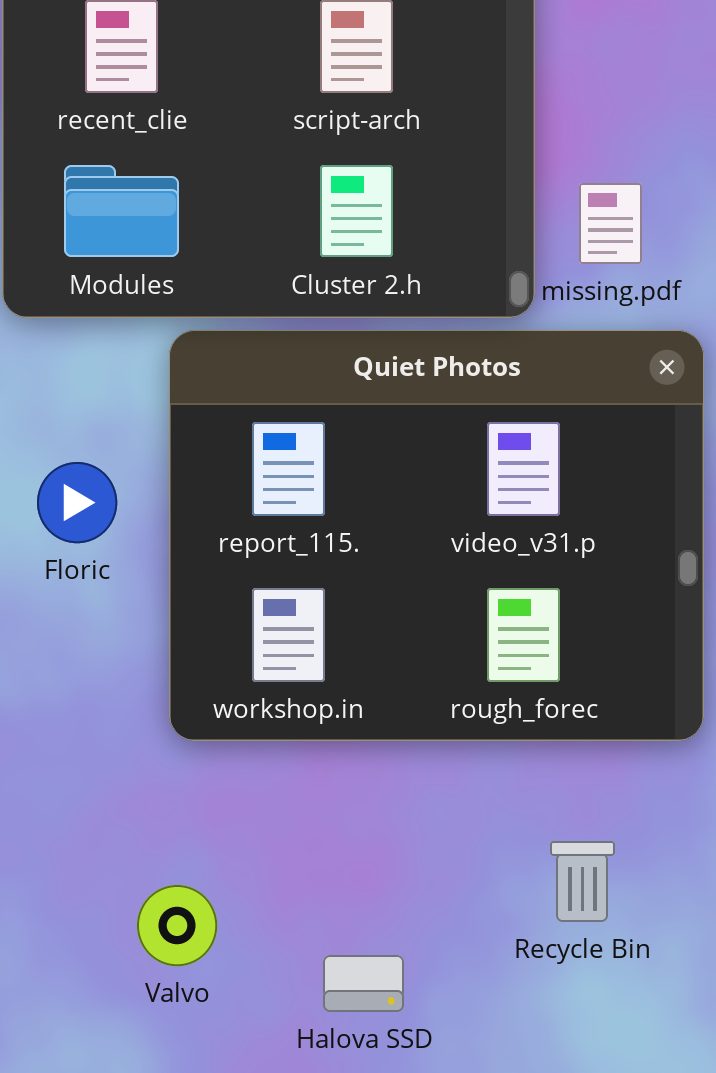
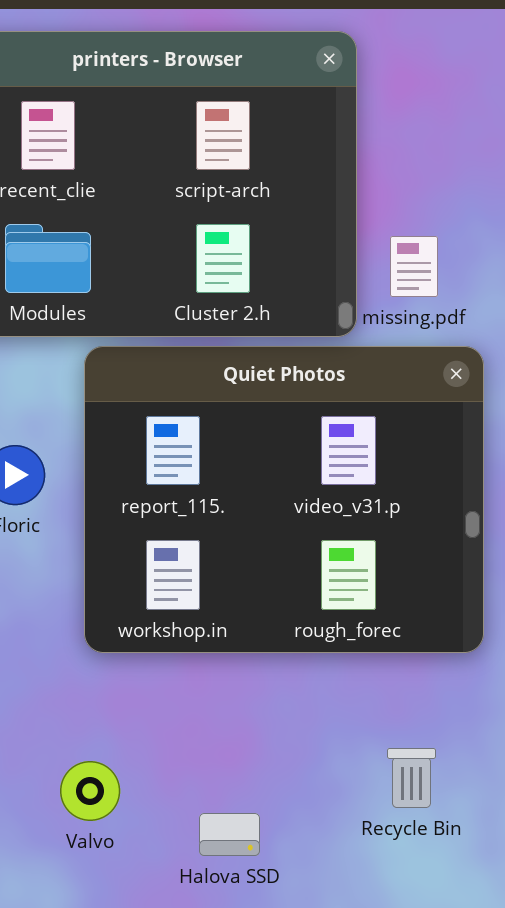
Recycle Bin: [550,841,615,922] -> [387,748,436,808], moved

